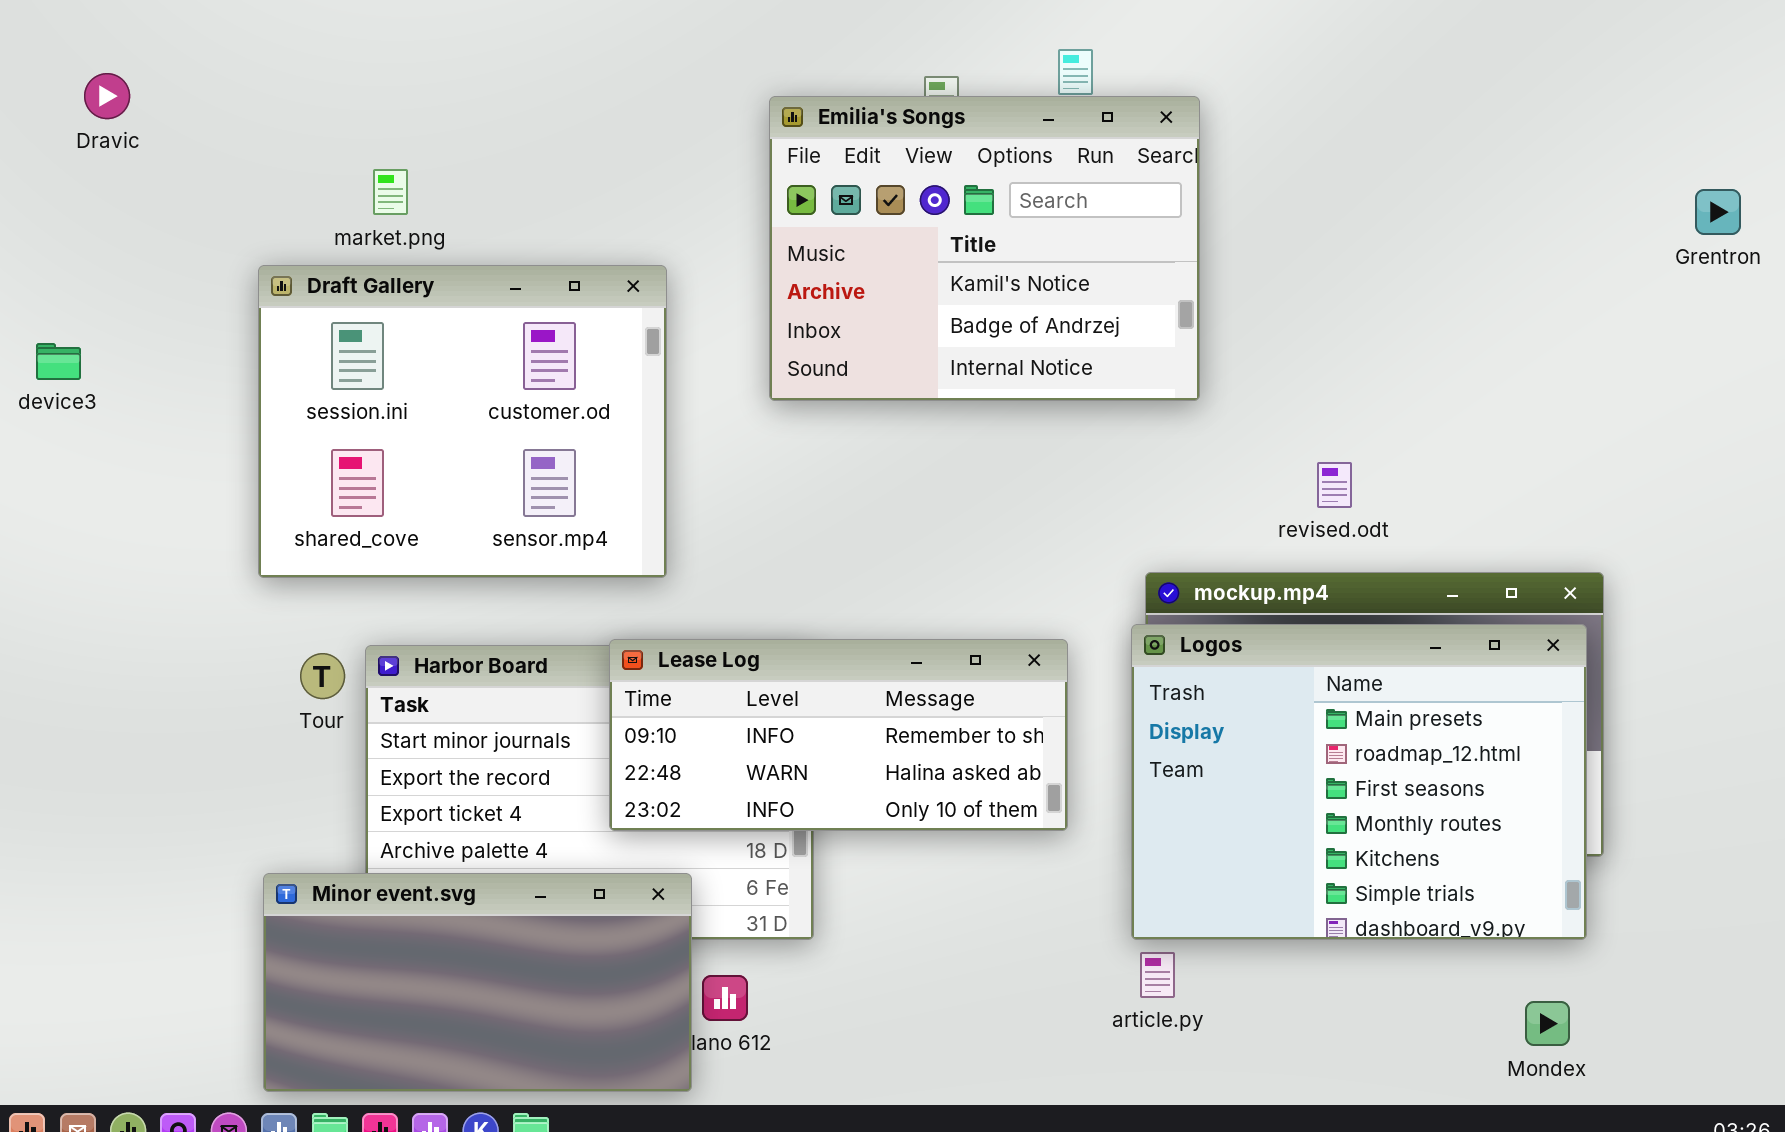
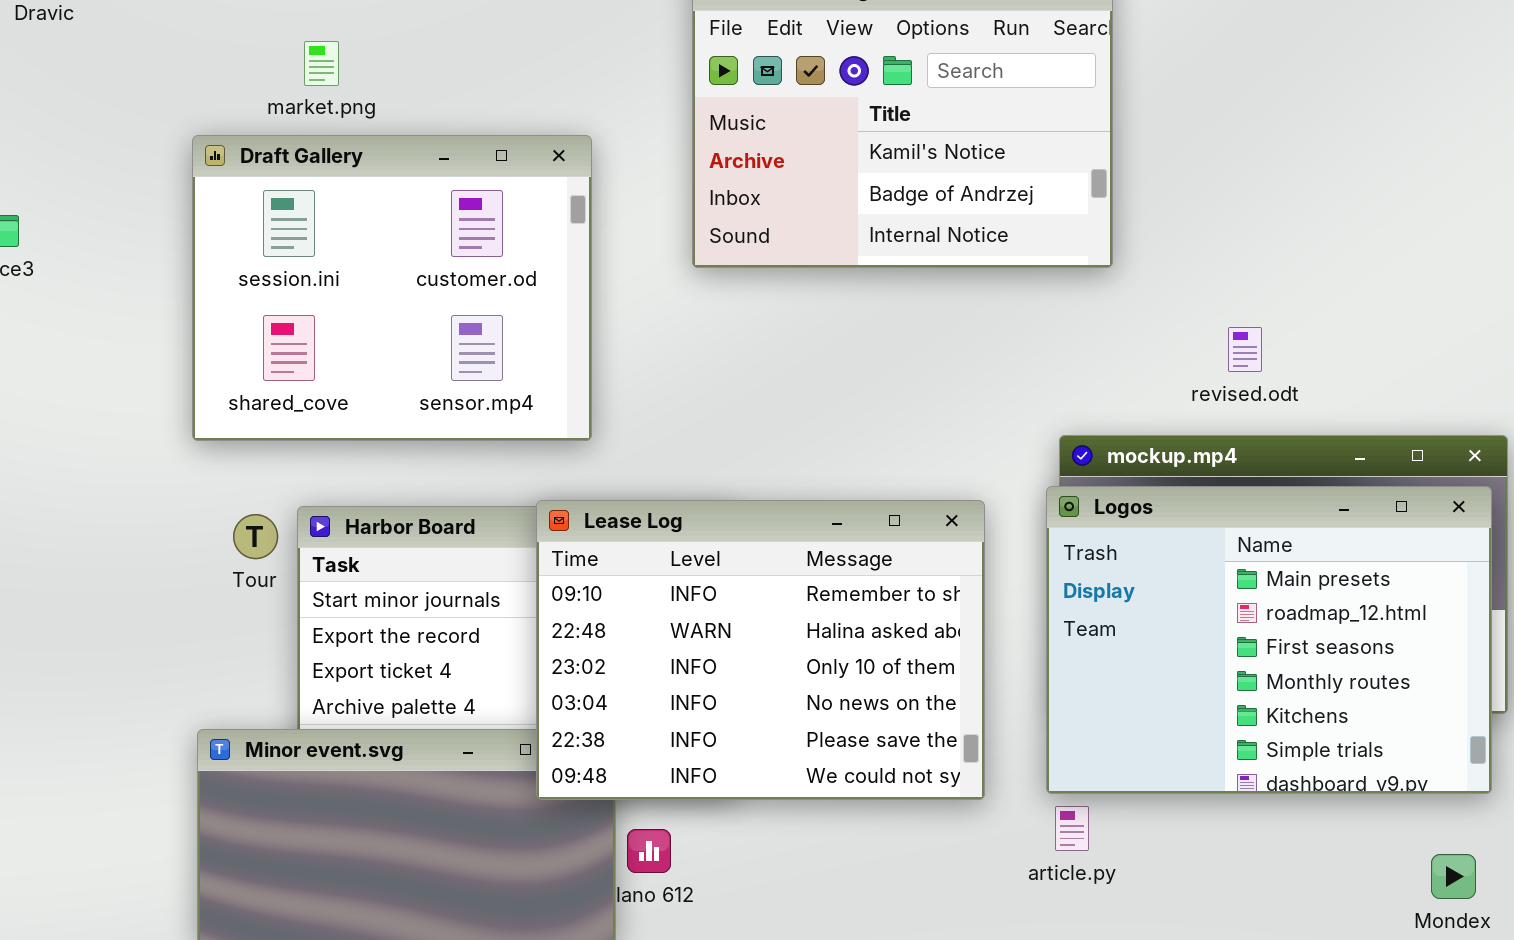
Lease Log: [609,639,1068,831] -> [536,500,985,800], resized

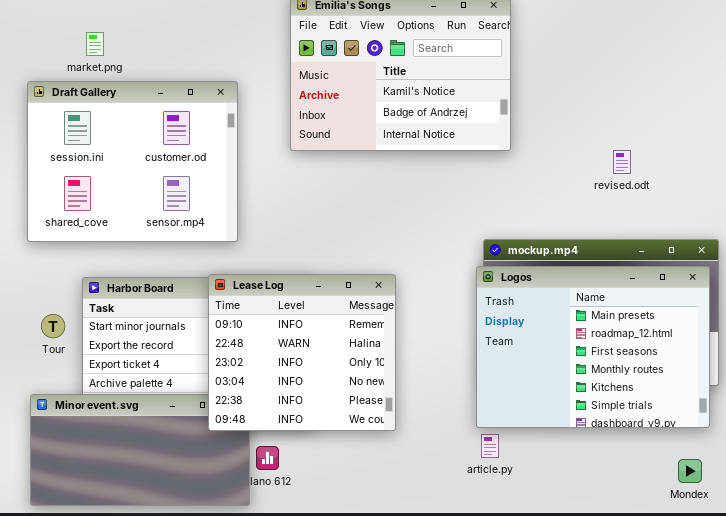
revised.odt: [1228,327,1262,372] -> [613,150,631,174], moved
Lease Log: [536,500,985,800] -> [208,274,396,431], resized
Tour: [233,514,278,559] -> [41,314,65,338], moved

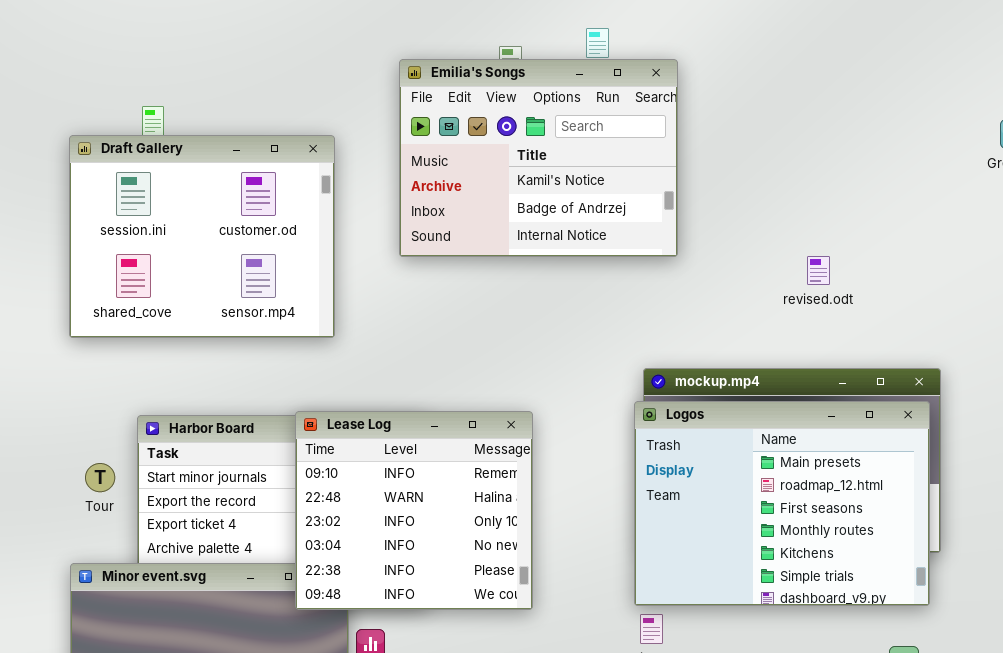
Draft Gallery: [27,81,238,242] -> [69,135,335,338], moved

